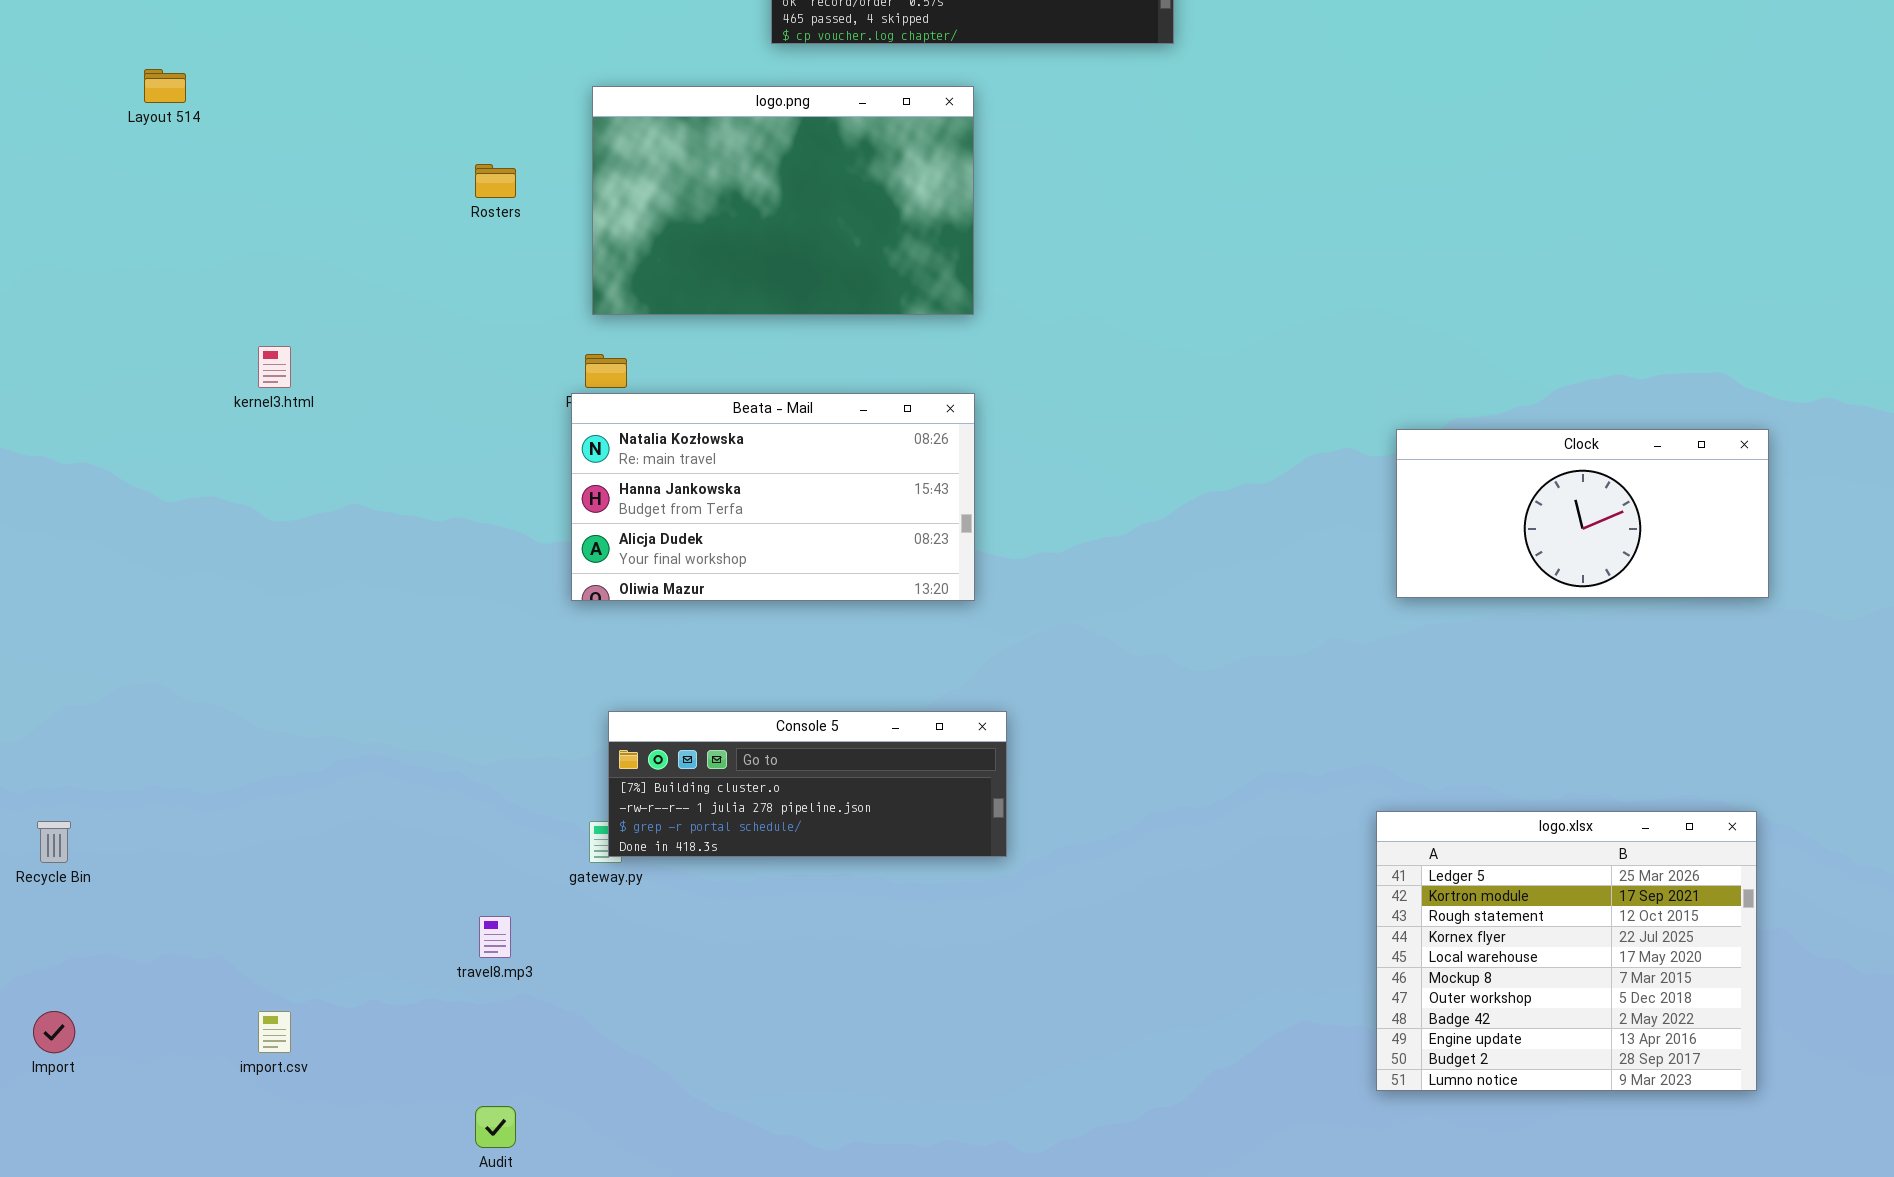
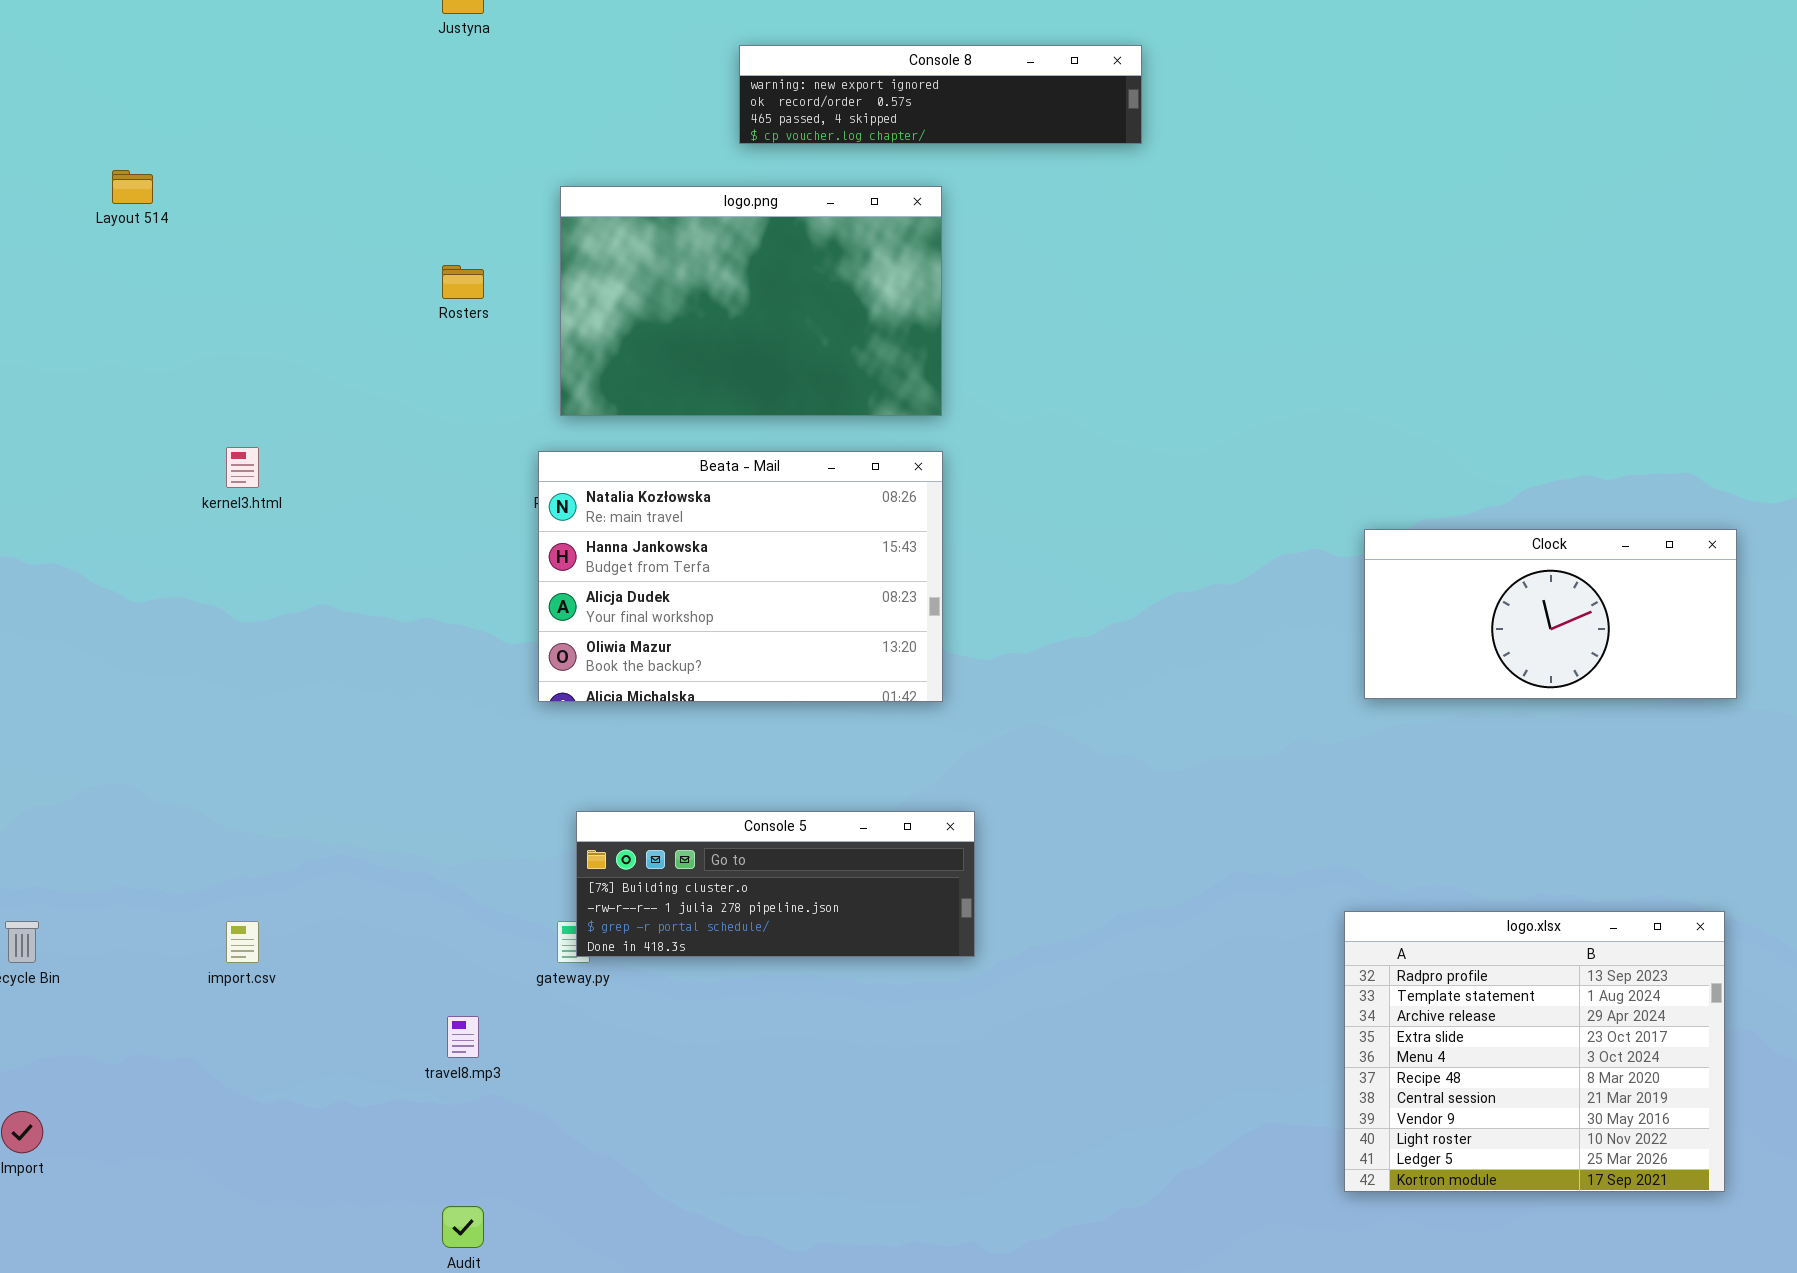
Beata - Mail: [571,393,975,601] -> [538,451,943,702], resized
logo.xlsx: [1376,811,1757,1091] -> [1344,911,1725,1192], scrolled up 9 rows
import.csv: [258,1011,291,1053] -> [226,921,259,963], moved

